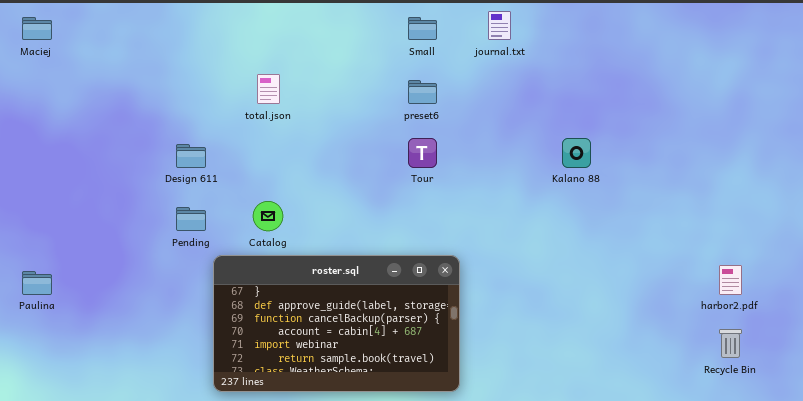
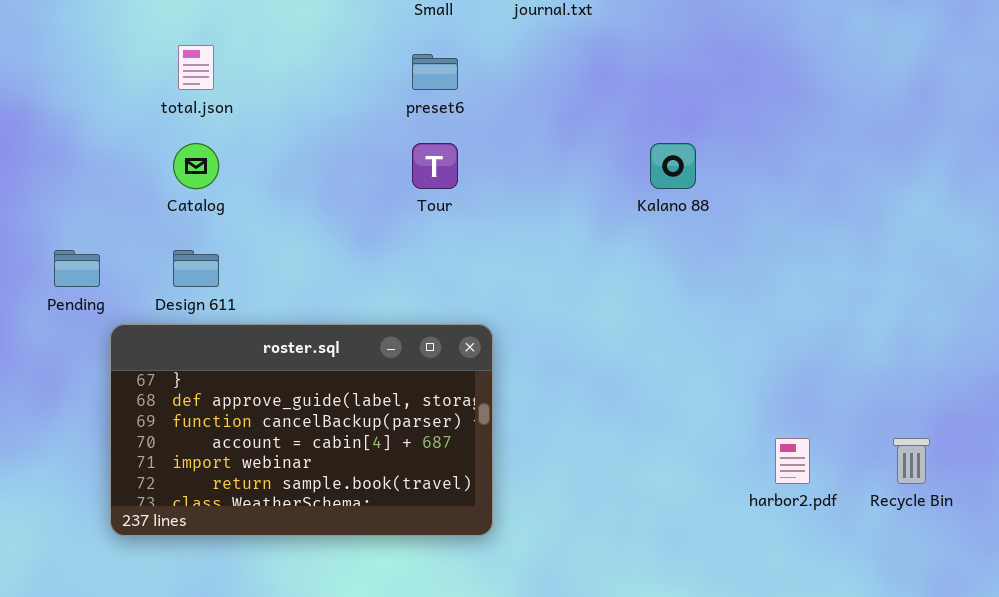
Design 611: [176,144,206,168] -> [173,250,219,287], moved
Catalog: [253,201,283,231] -> [173,143,219,189], moved
harbor2.pdf: [719,265,742,295] -> [775,438,810,484], moved

